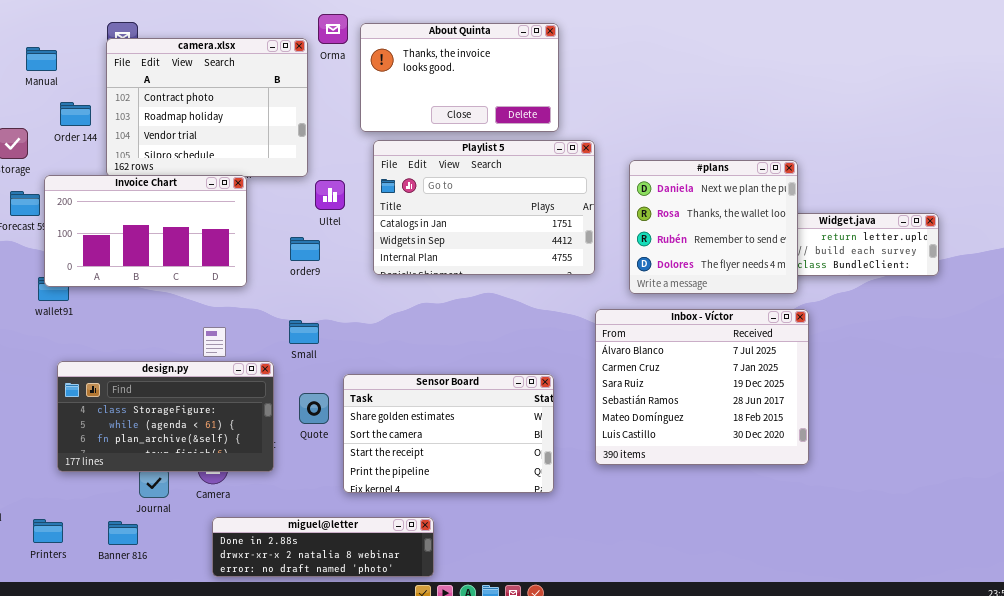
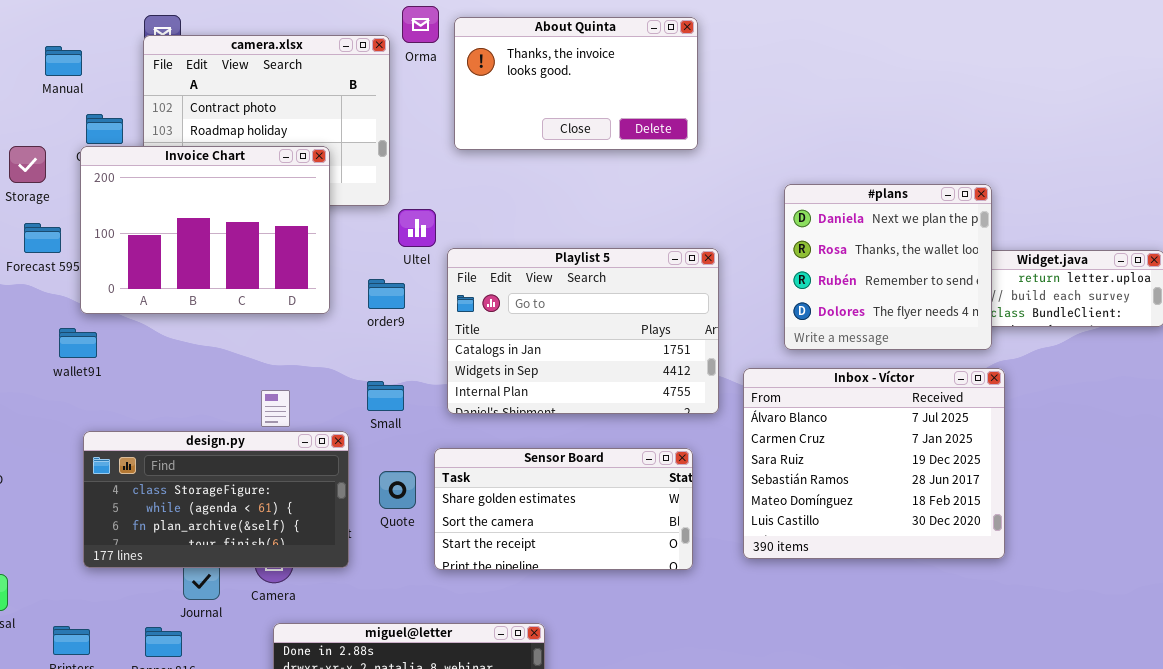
Playlist 5: [373,140,595,275] -> [447,248,719,414], moved
Invoice Chart: [44,175,247,287] -> [80,146,330,314], moved, resized
Sensor Board: [343,374,554,493] -> [434,448,693,570], resized

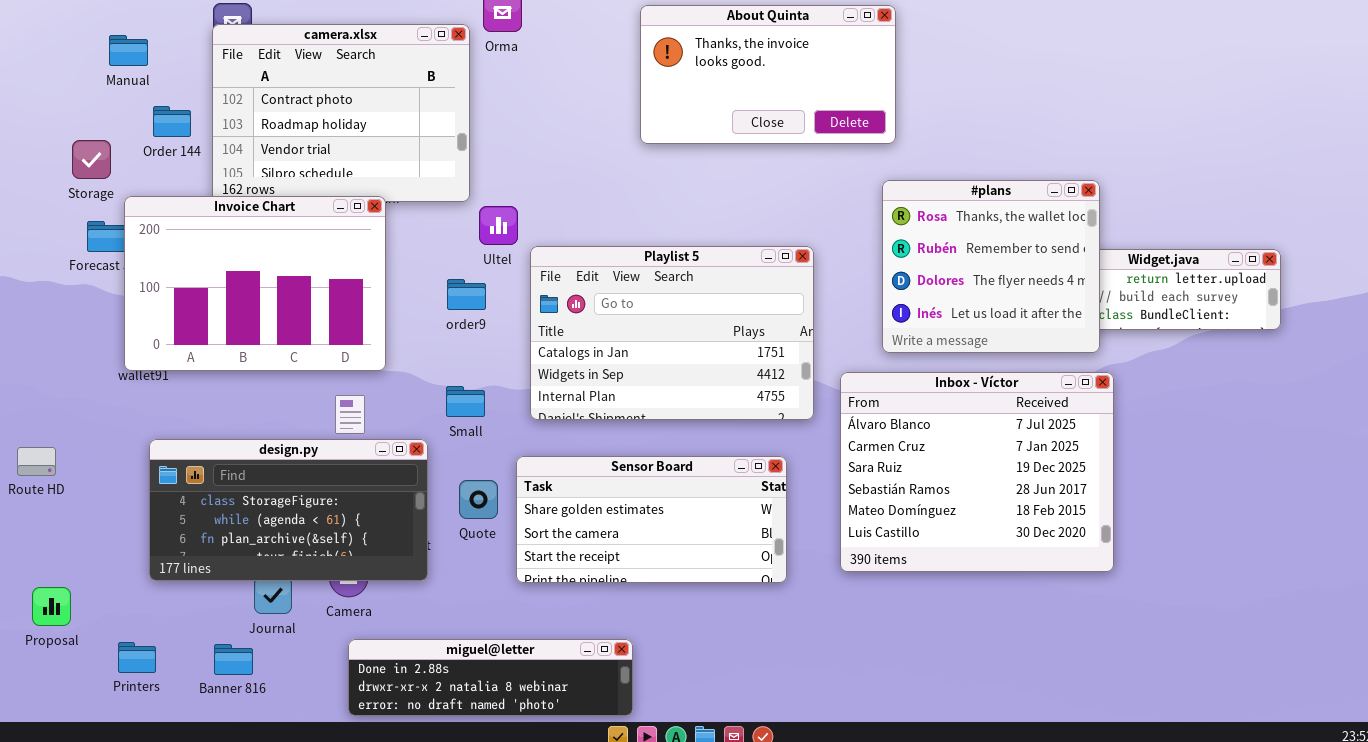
About Quinta: [454,17,698,150] -> [640,5,896,144], moved
Invoice Chart: [80,146,330,314] -> [124,196,386,371], moved
#plans: [784,184,992,350] -> [882,180,1100,353], scrolled down 1 row

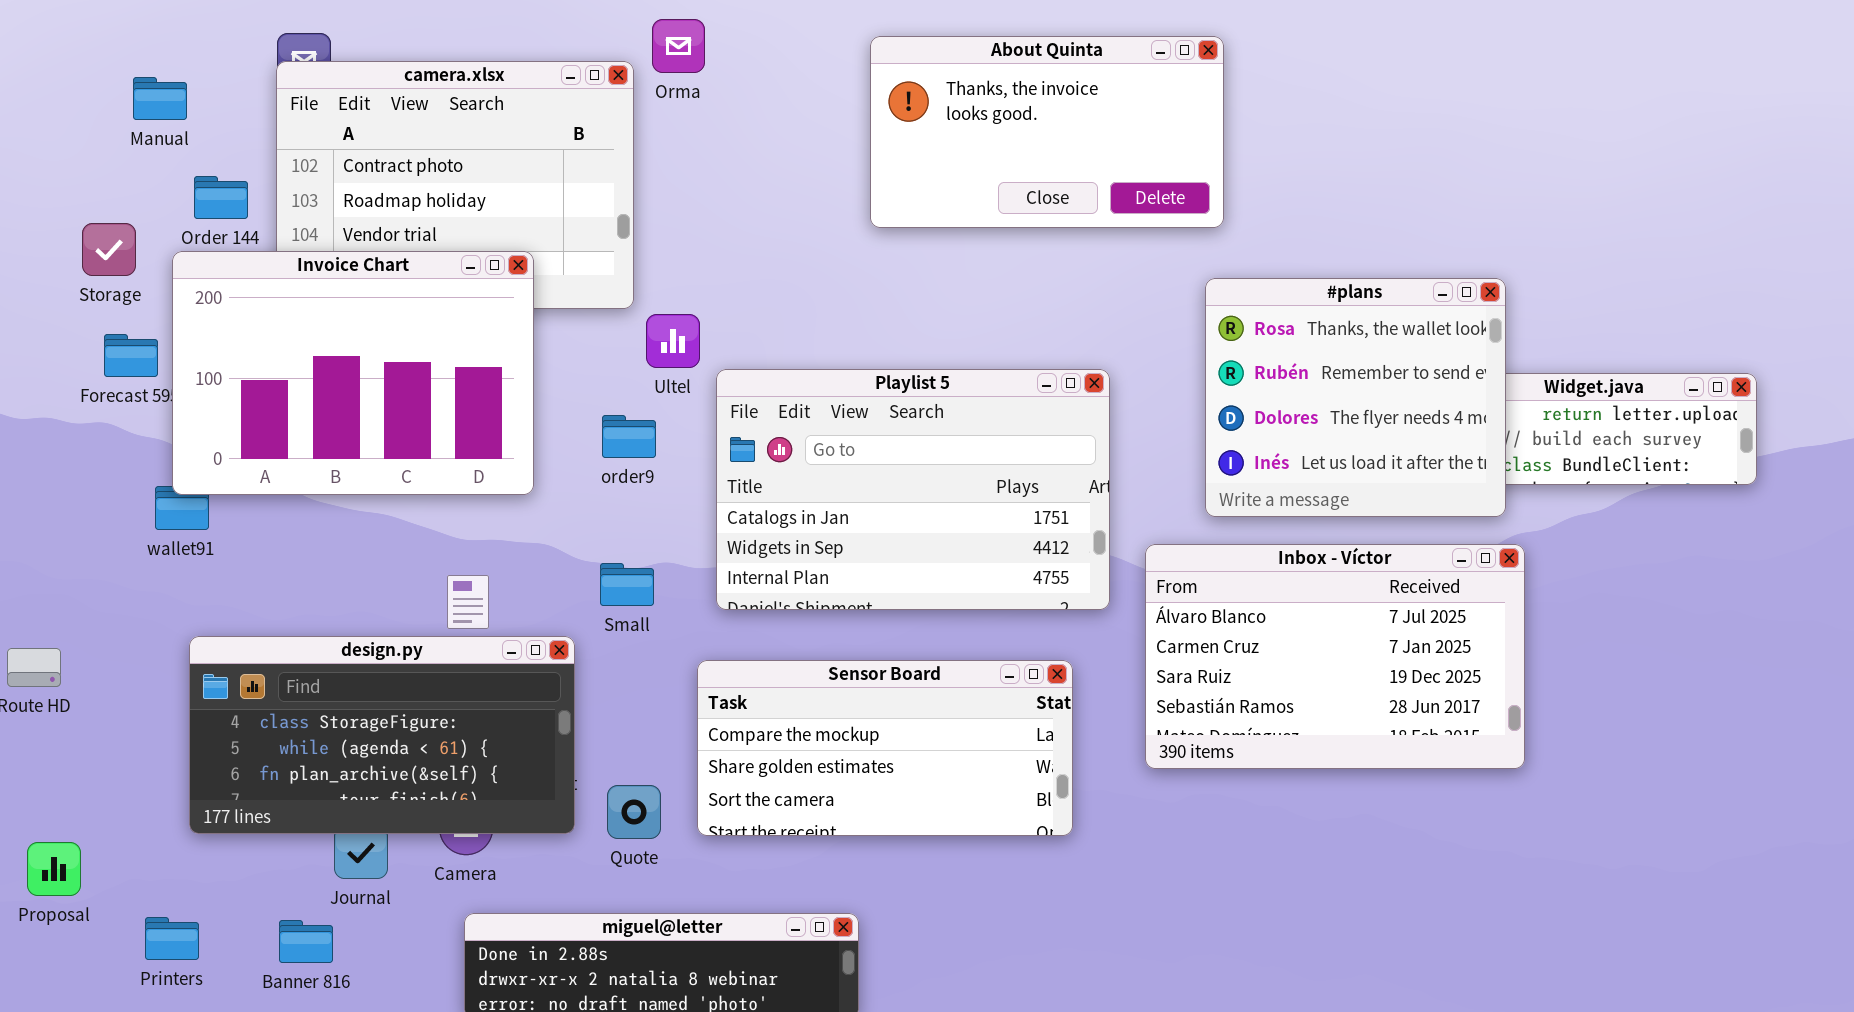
Invoice Chart: [124,196,386,371] -> [172,251,534,495], moved
Inbox - Víctor: [840,372,1114,572] -> [1145,544,1525,769], resized
Sensor Board: [516,456,787,583] -> [697,660,1073,836], scrolled up 1 row
Quote: [459,480,498,519] -> [607,785,661,839], moved

